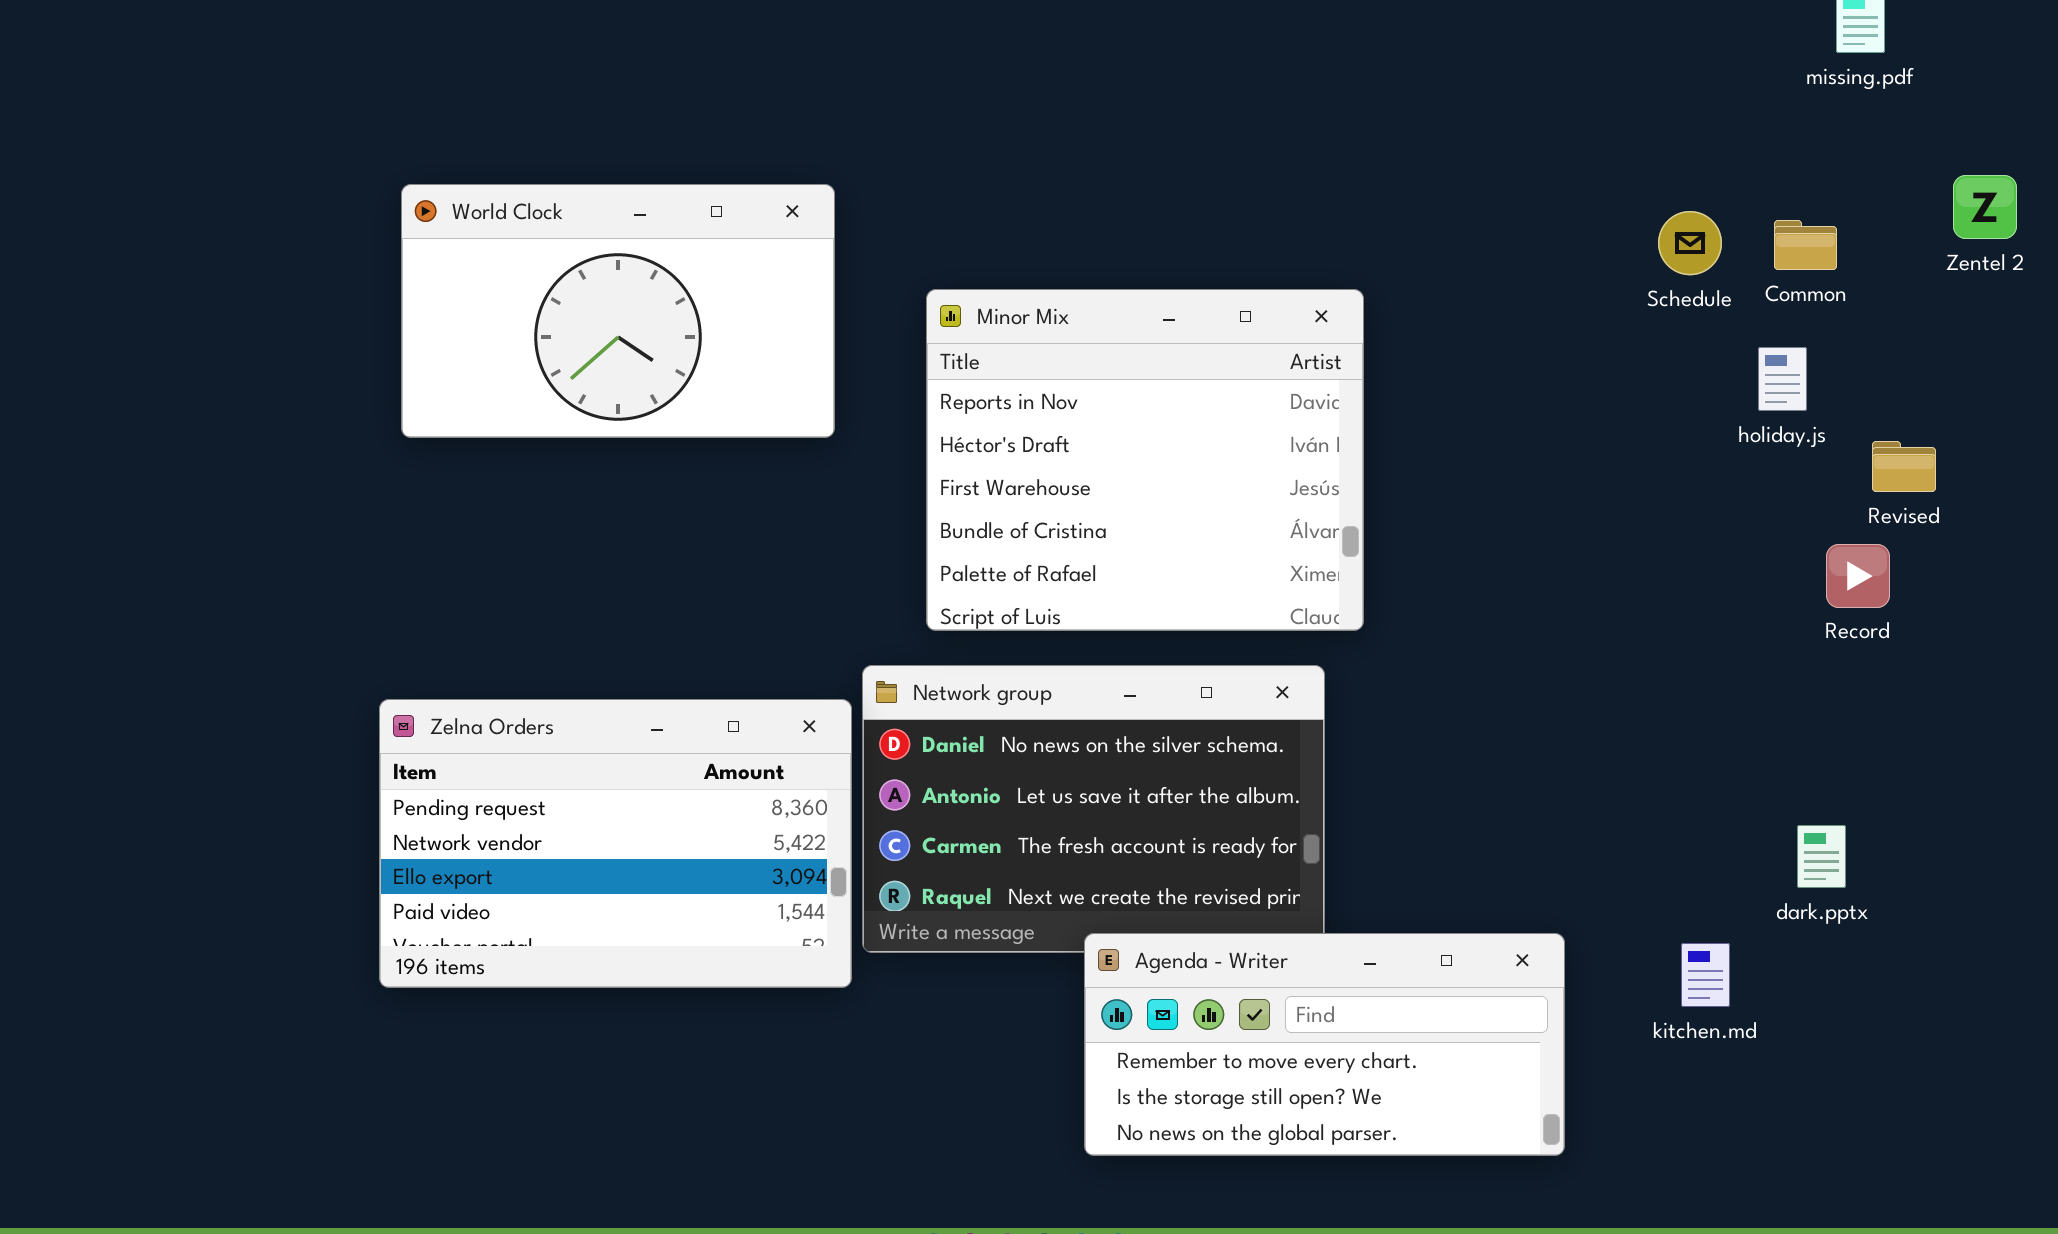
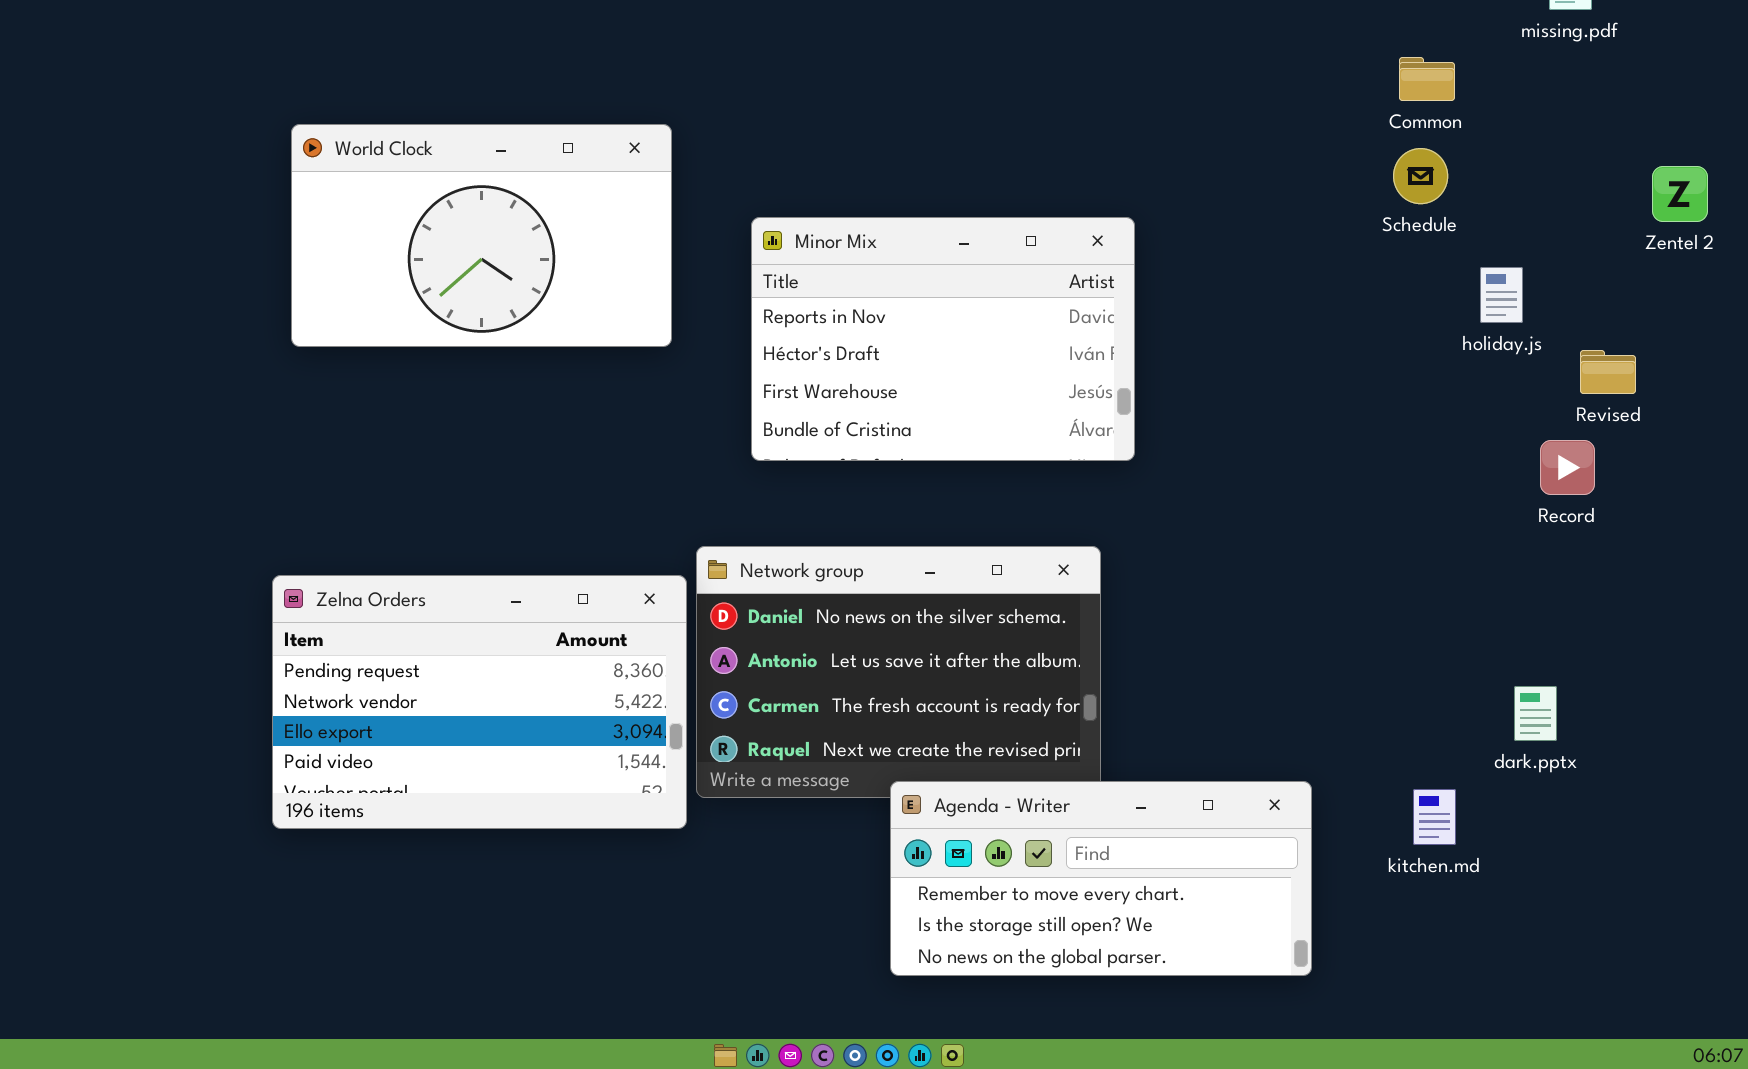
Zentel 2: [1953,175,2017,239] -> [1652,166,1708,222], moved
Common: [1774,220,1837,270] -> [1399,57,1455,101], moved
Minor Mix: [926,289,1364,631] -> [751,217,1135,461], resized

